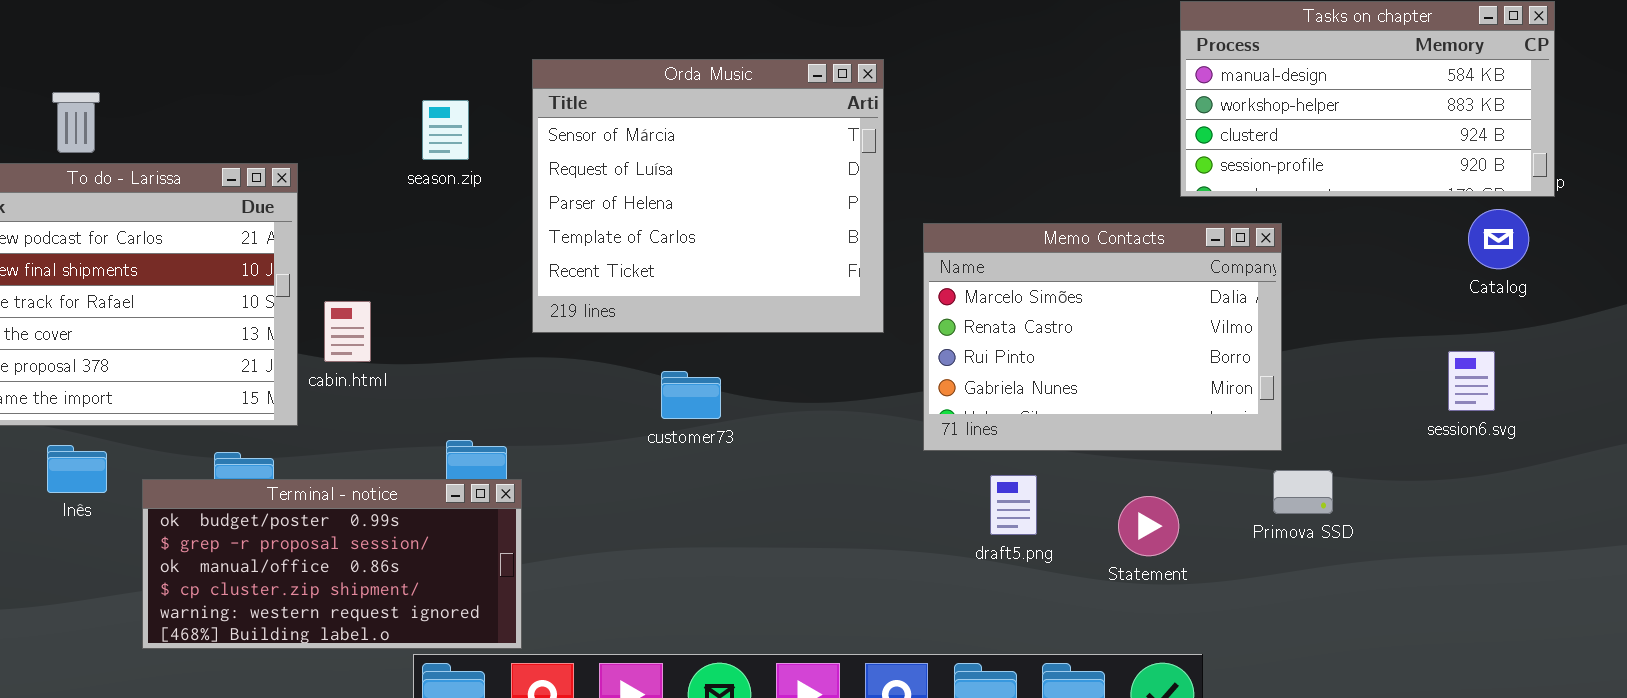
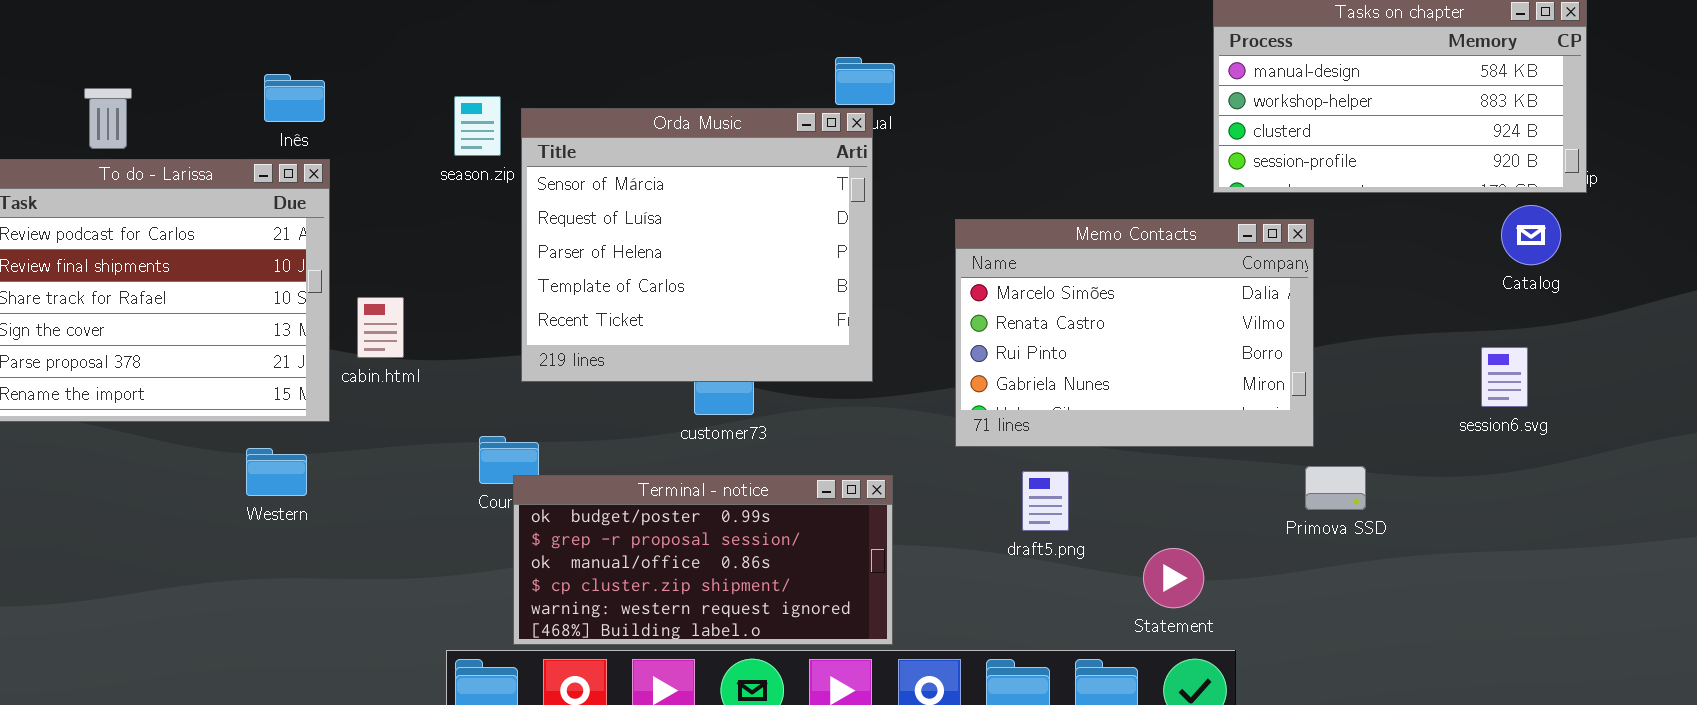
Orda Music: [532,59,884,333] -> [521,108,873,382], moved
Inês: [47,445,107,493] -> [264,74,325,122], moved
Terminal - notice: [142,479,522,649] -> [513,475,893,645], moved
Statement: [1118,496,1179,556] -> [1143,548,1204,608], moved

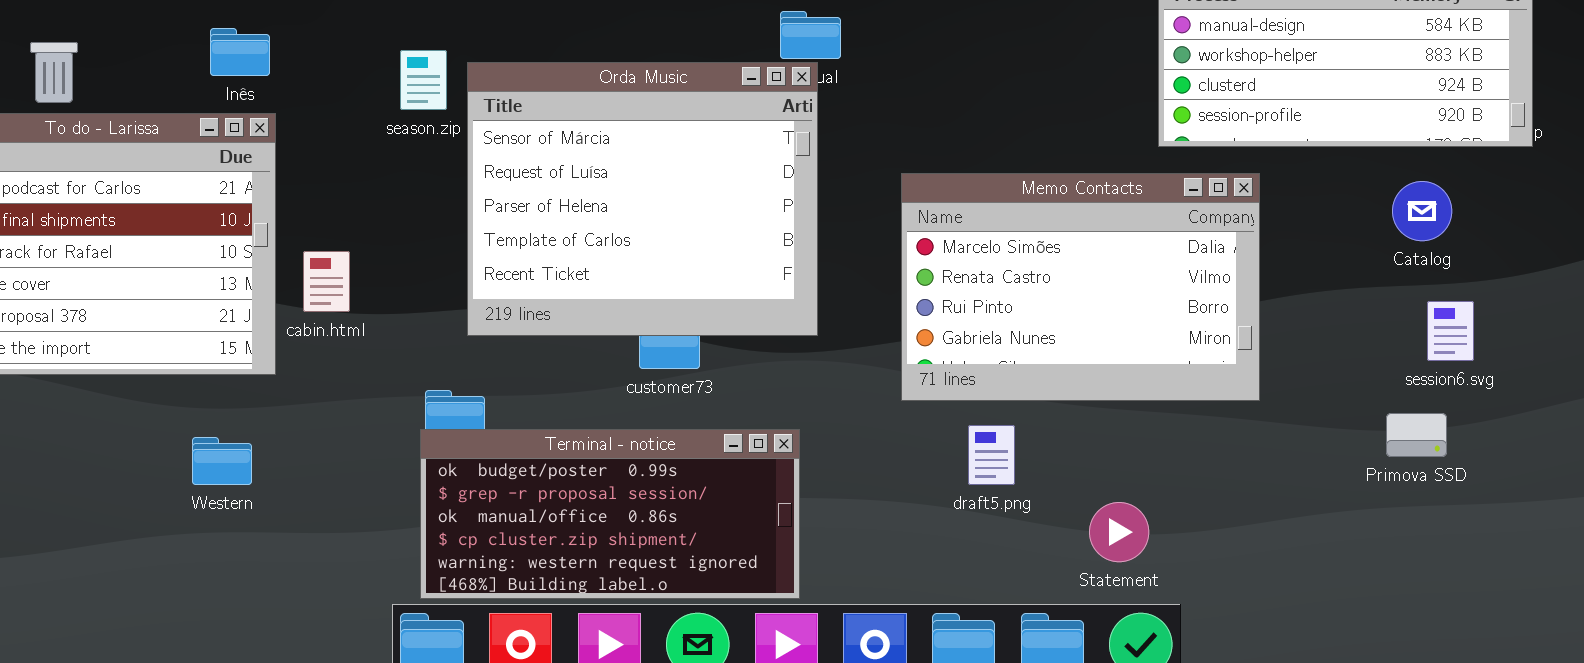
Catalog: [1501,205,1561,265] -> [1392,181,1452,241], moved
Western: [246,448,307,496] -> [192,437,252,485], moved
Primova SSD: [1305,466,1366,510] -> [1386,413,1447,457], moved
Terminal - notice: [513,475,893,645] -> [420,429,800,599], moved

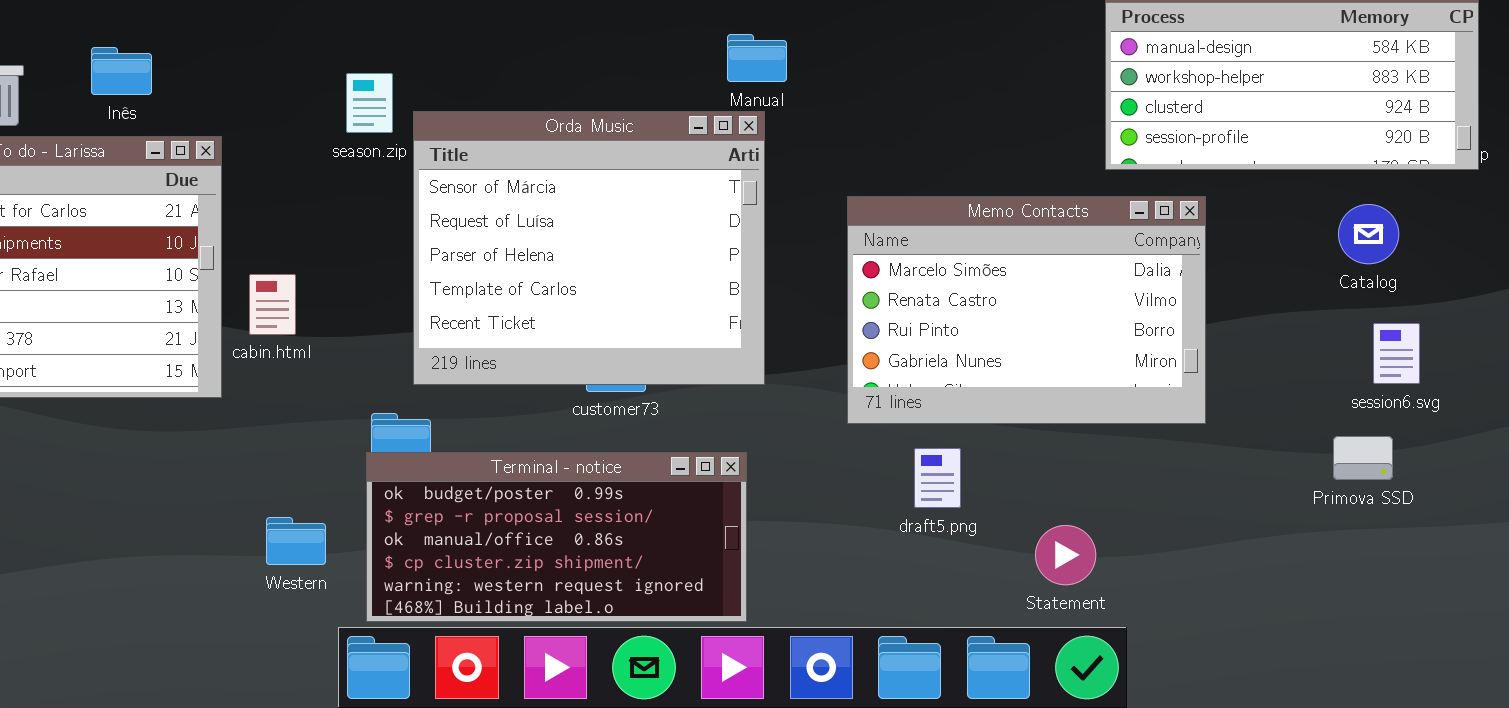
Inês: [210,28,270,76] -> [91,47,152,95], moved
Orda Music: [467,62,818,336] -> [413,111,765,385], moved
Western: [192,437,252,485] -> [266,517,326,565], moved

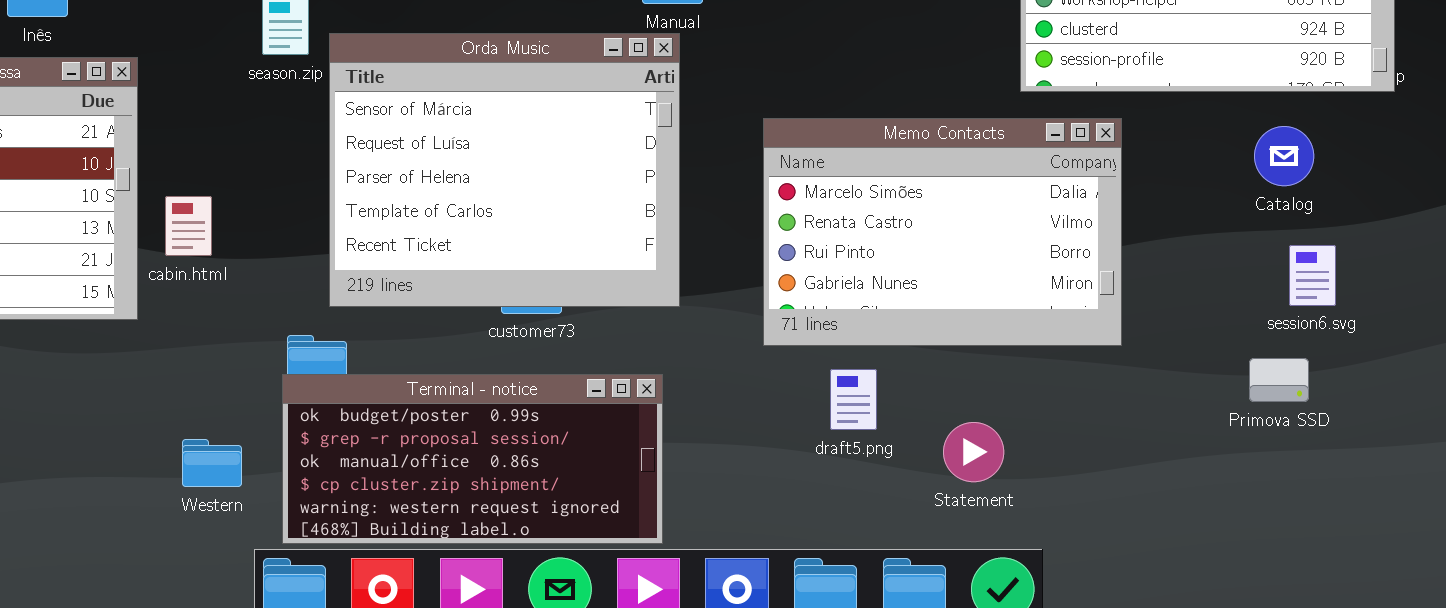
Statement: [1035,525,1096,585] -> [943,422,1004,482], moved

